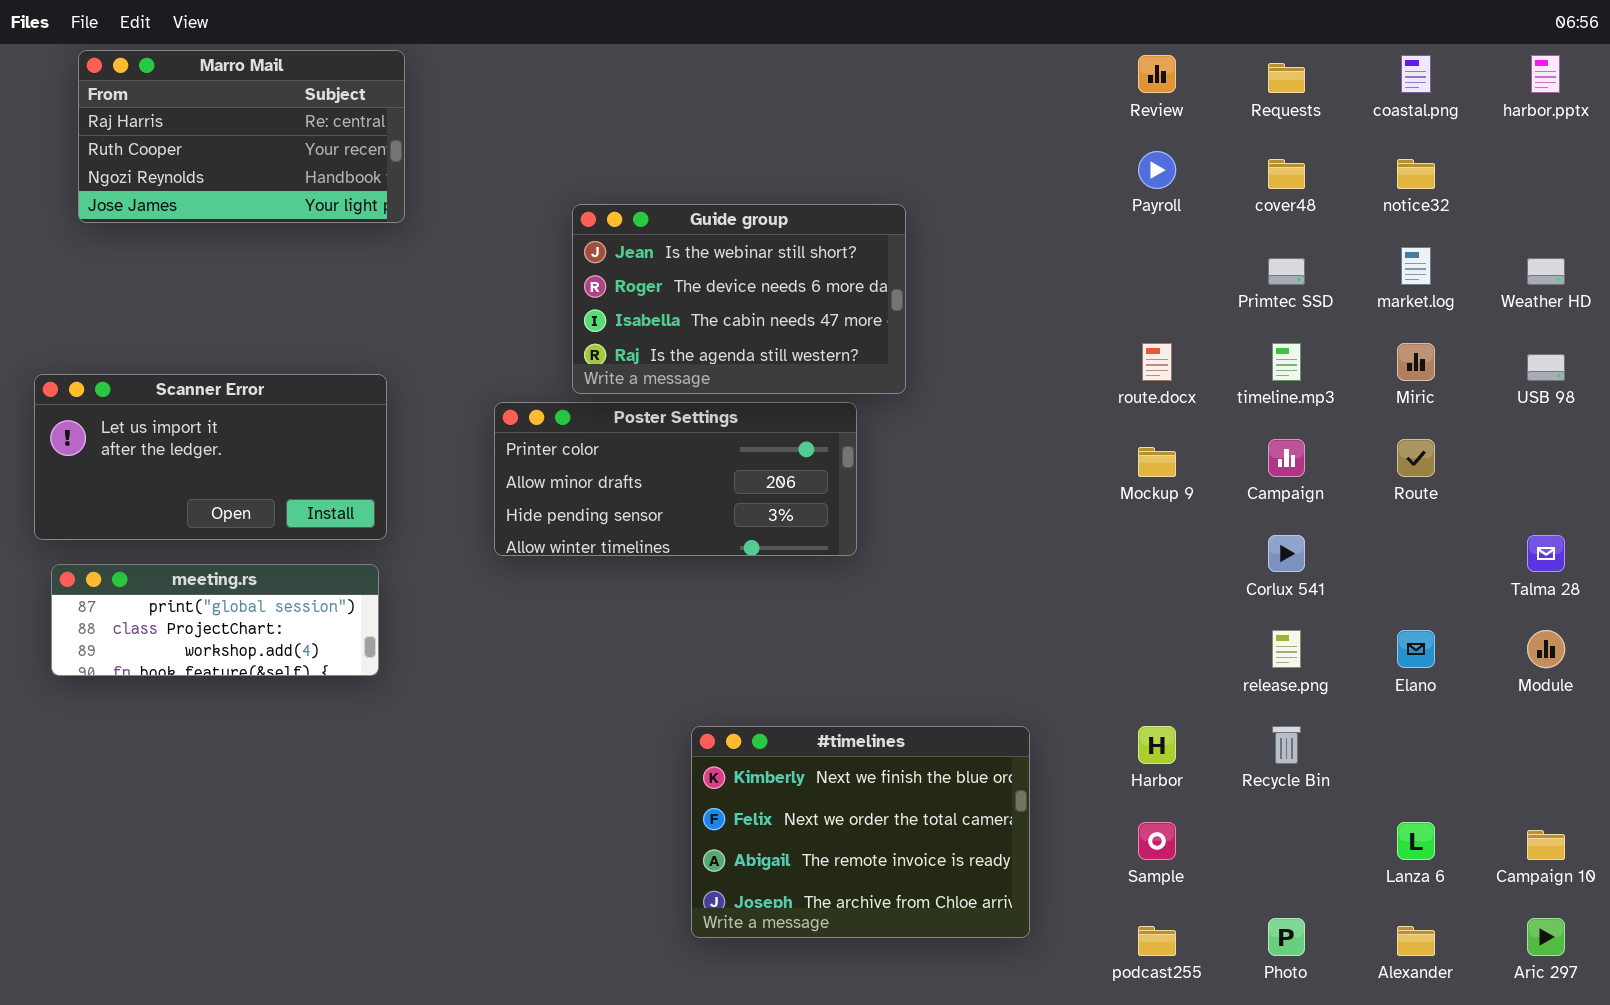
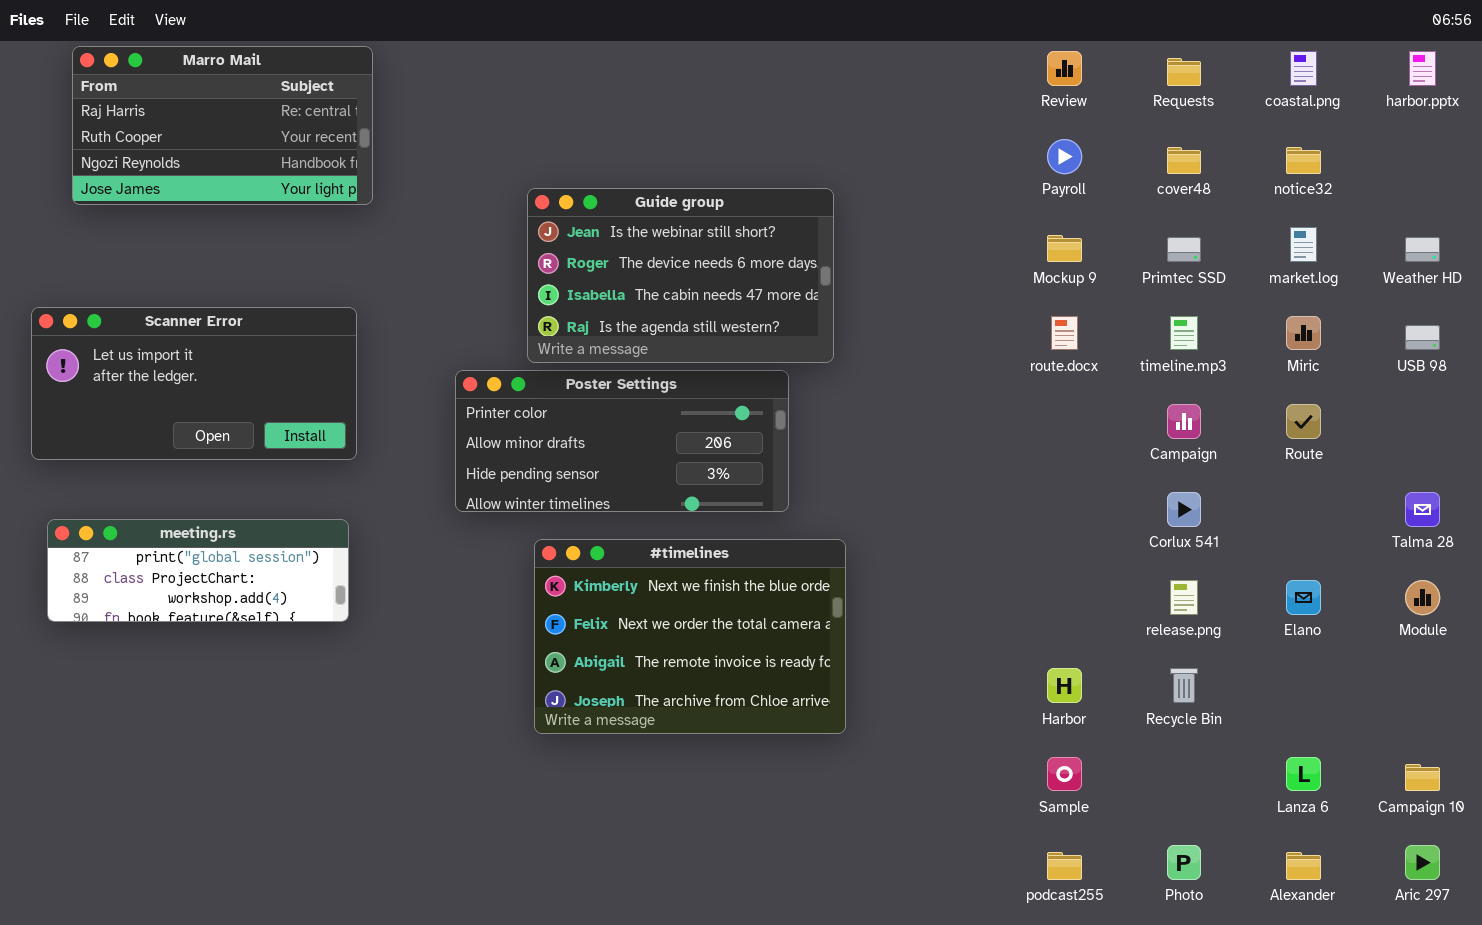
Scanner Error: [34,374,387,540] -> [31,307,357,460], moved
Mockup 9: [1138,447,1176,477] -> [1047,235,1082,262], moved
#timelines: [691,726,1030,938] -> [534,539,846,734], moved

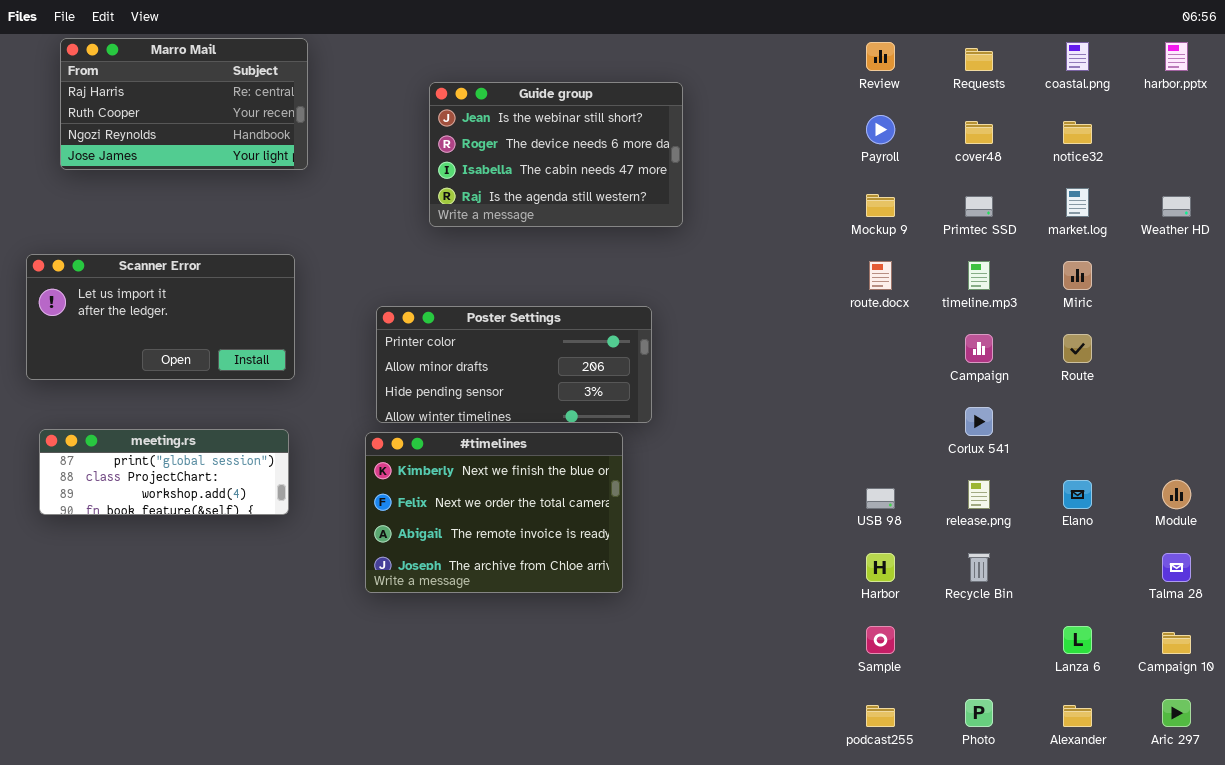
Guide group: [527,188,834,363] -> [429,82,683,227], moved
USB 98: [1405,325,1440,350] -> [866,488,895,509], moved
Talma 28: [1405,492,1440,527] -> [1162,553,1191,582], moved
#timelines: [534,539,846,734] -> [365,432,623,593], moved

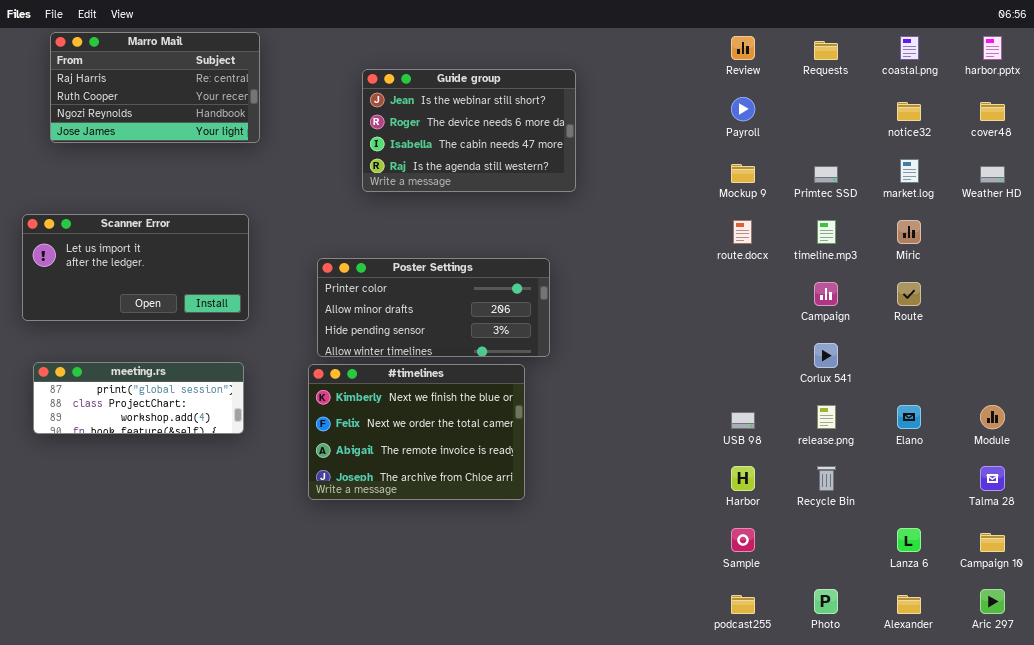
cover48: [965,121,993,144] -> [980,102,1005,121], moved

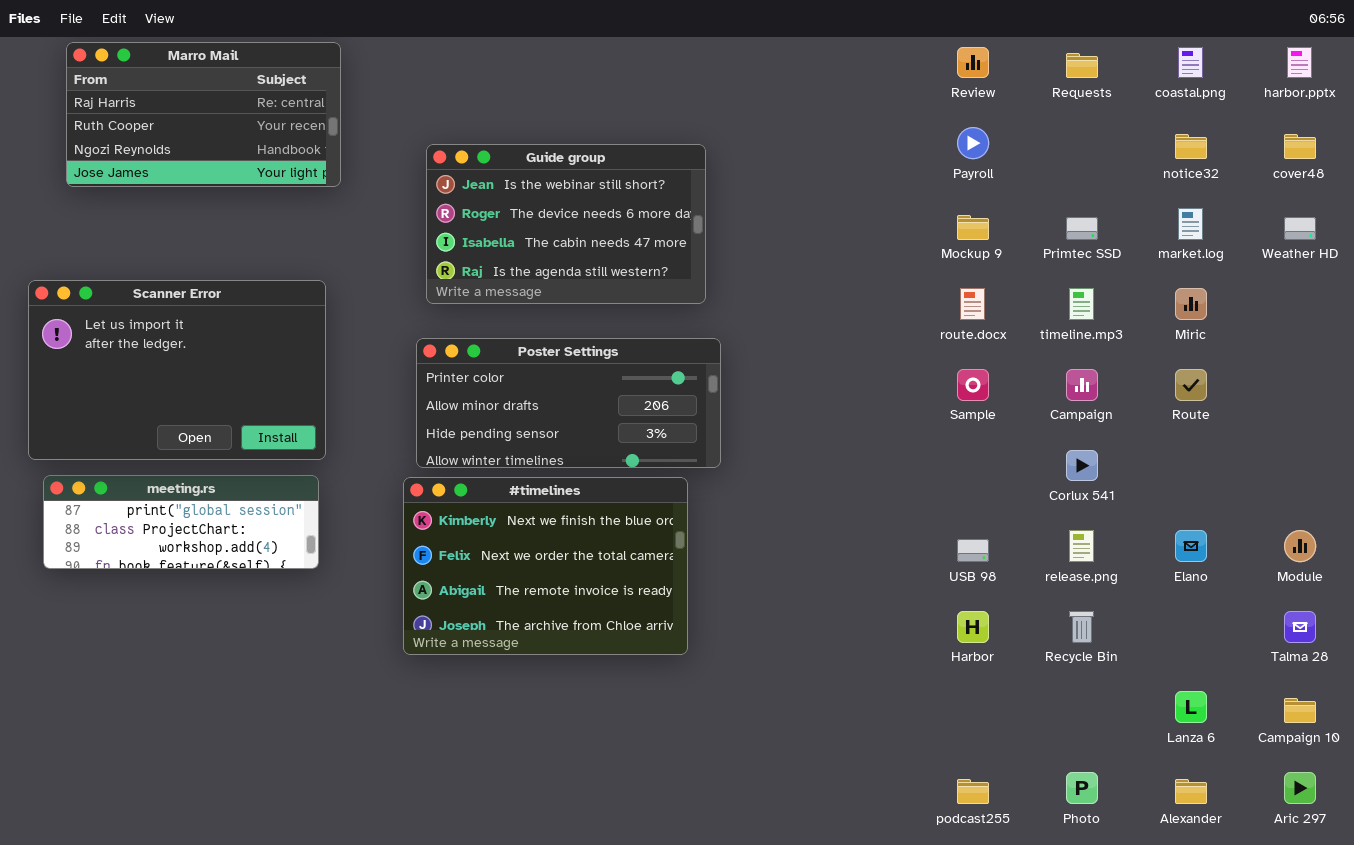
Guide group: [362,69,576,192] -> [426,144,706,304], moved
Scanner Error: [22,214,249,321] -> [28,280,326,460], resized
Sample: [731,528,755,552] -> [957,369,989,401], moved

